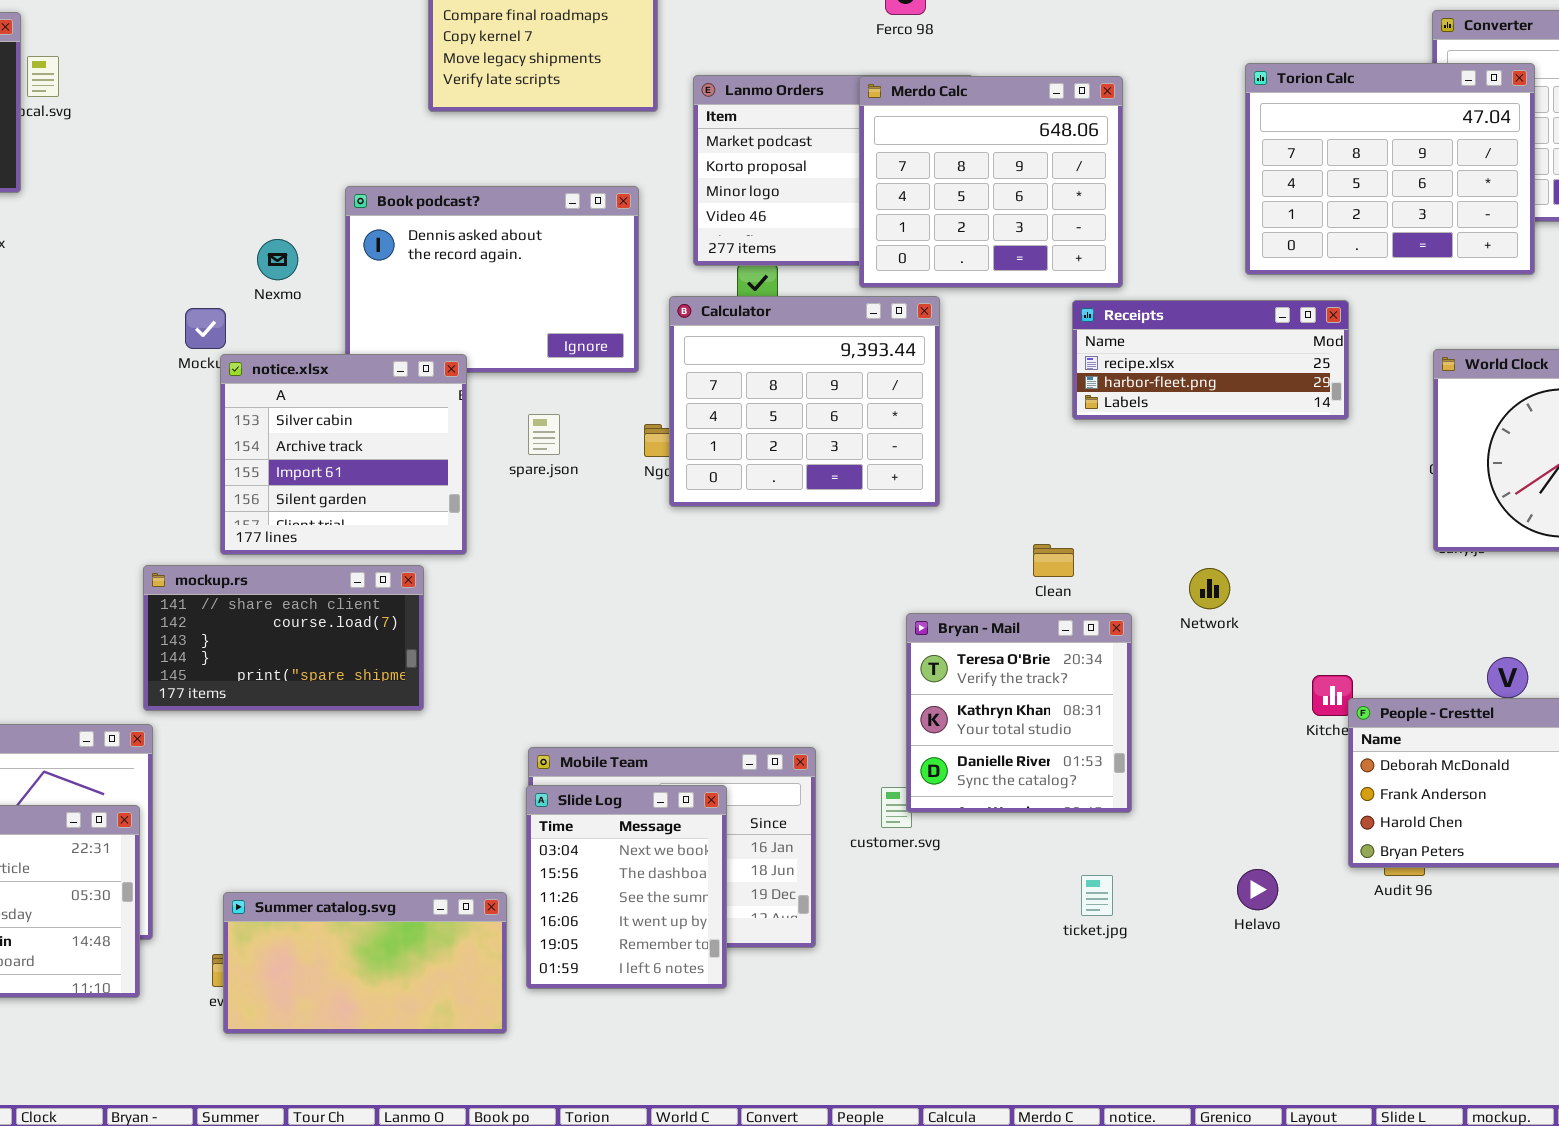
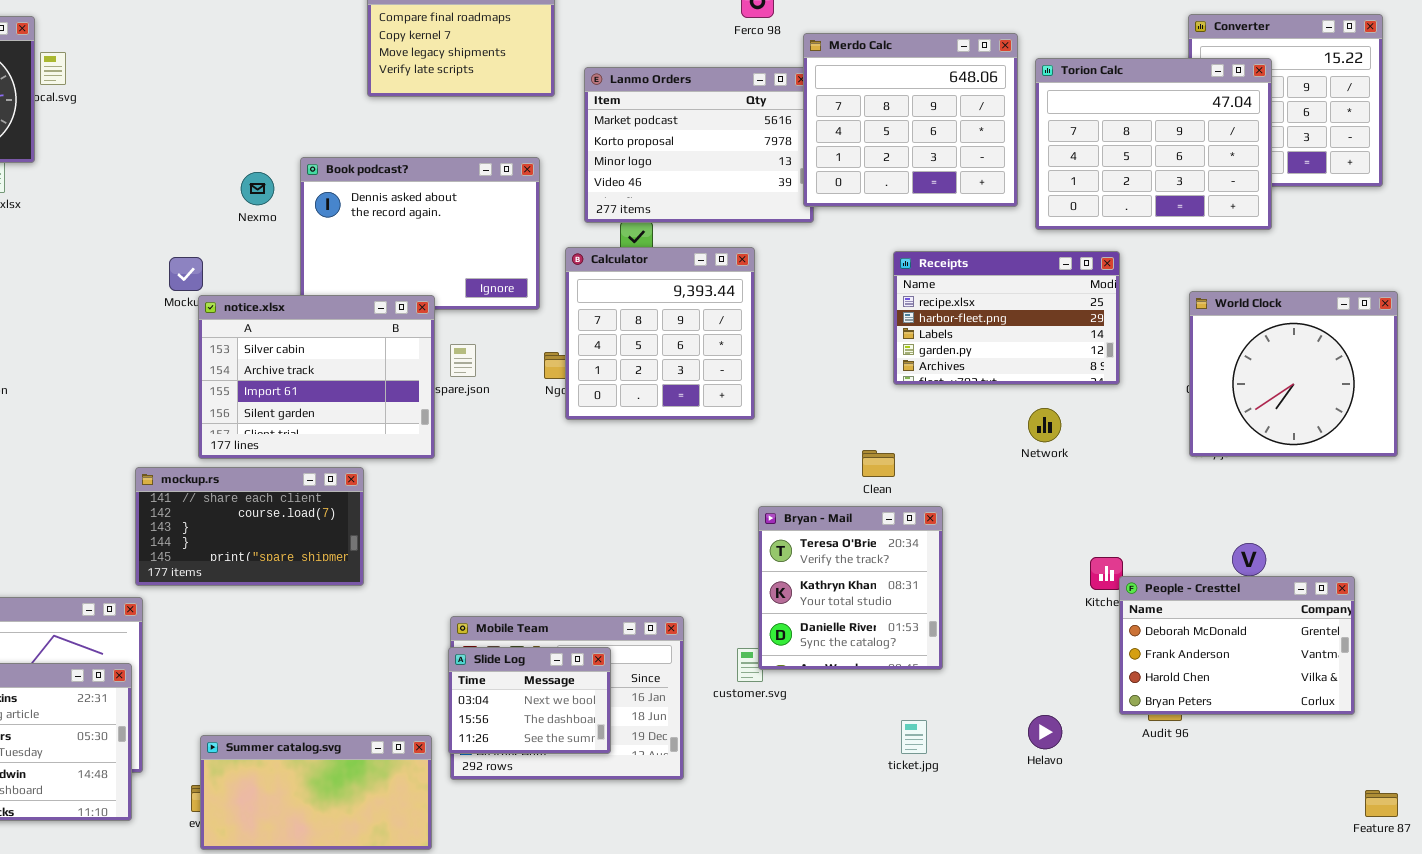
Merdo Calc: [859,76,1123,288] -> [803,33,1018,207], moved
Nexmo: [257,239,298,280] -> [241,172,274,205], moved
Calculator: [669,296,940,507] -> [565,247,755,420], resized
Receipts: [1072,300,1349,420] -> [893,251,1120,385], resized
notice.xlsx: [220,354,467,555] -> [198,295,435,459], resized
Network: [1189,568,1230,609] -> [1028,408,1061,442], moved
Slide Log: [526,785,727,989] -> [448,647,611,754], resized

